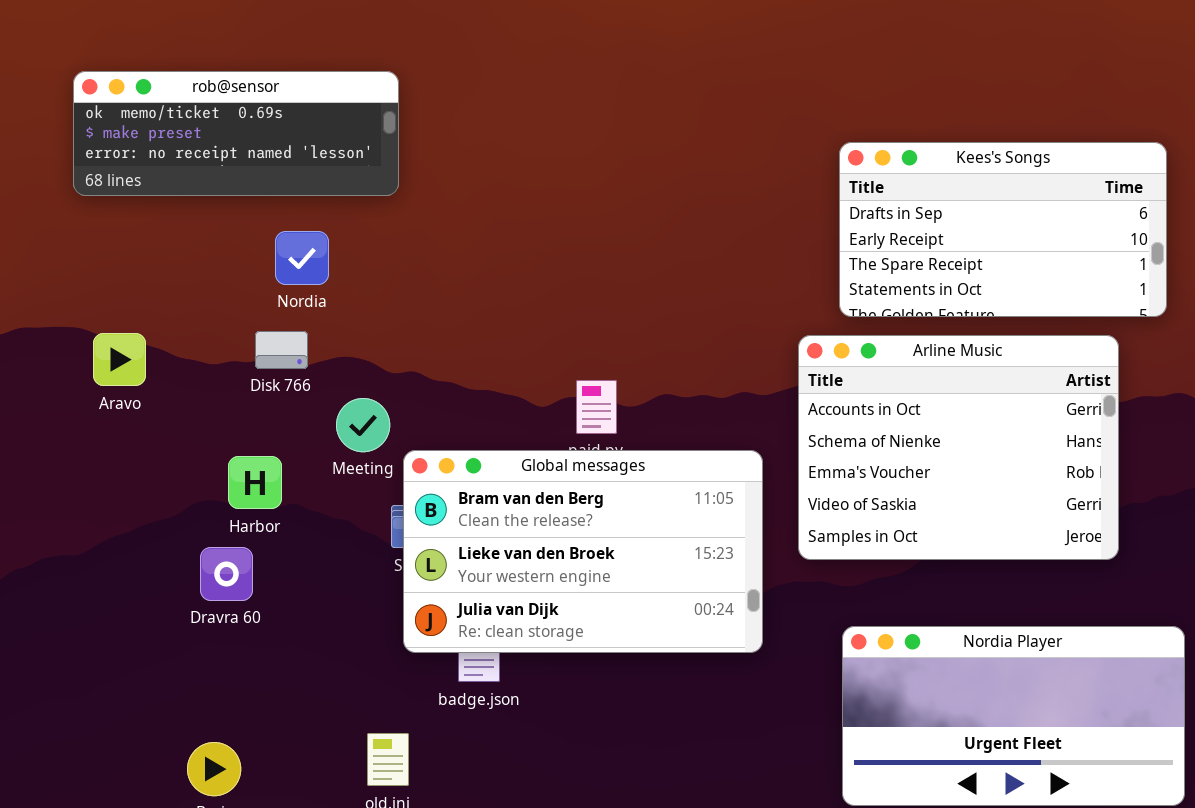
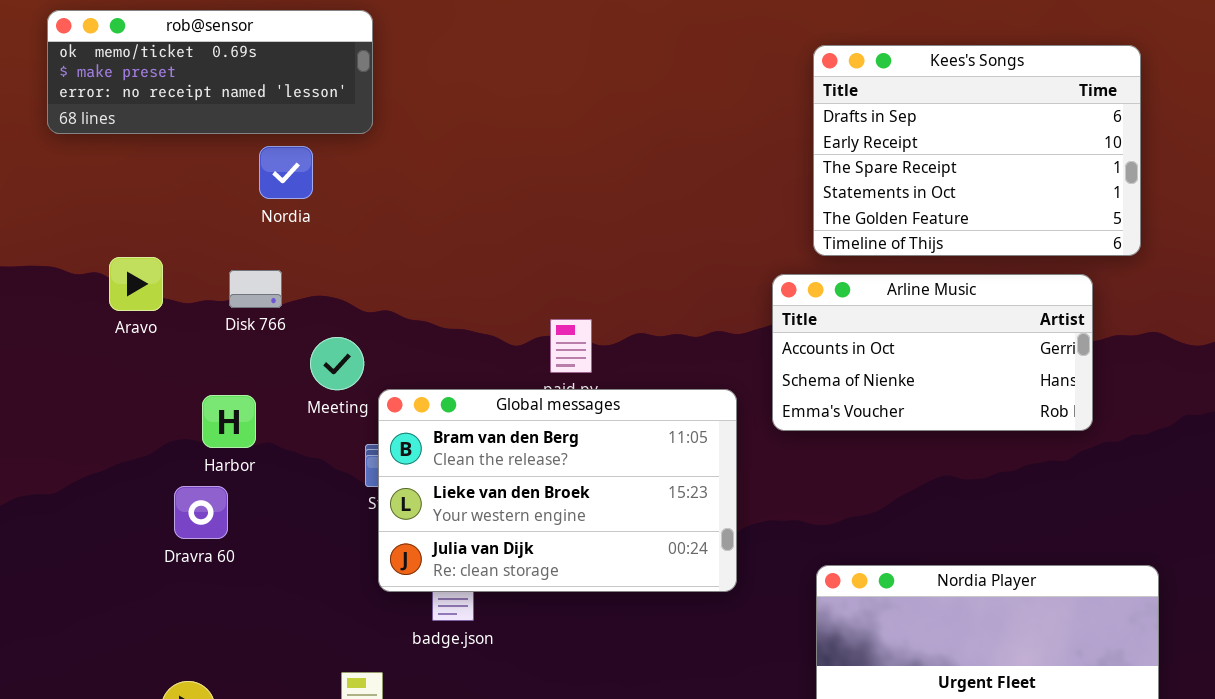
Kees's Songs: [839,142,1167,317] -> [813,45,1141,256], resized
Nordia: [275,231,329,285] -> [259,146,313,199], moved
Aravo: [93,333,146,386] -> [109,257,163,311], moved
Arline Music: [798,335,1119,560] -> [772,274,1093,431], resized

